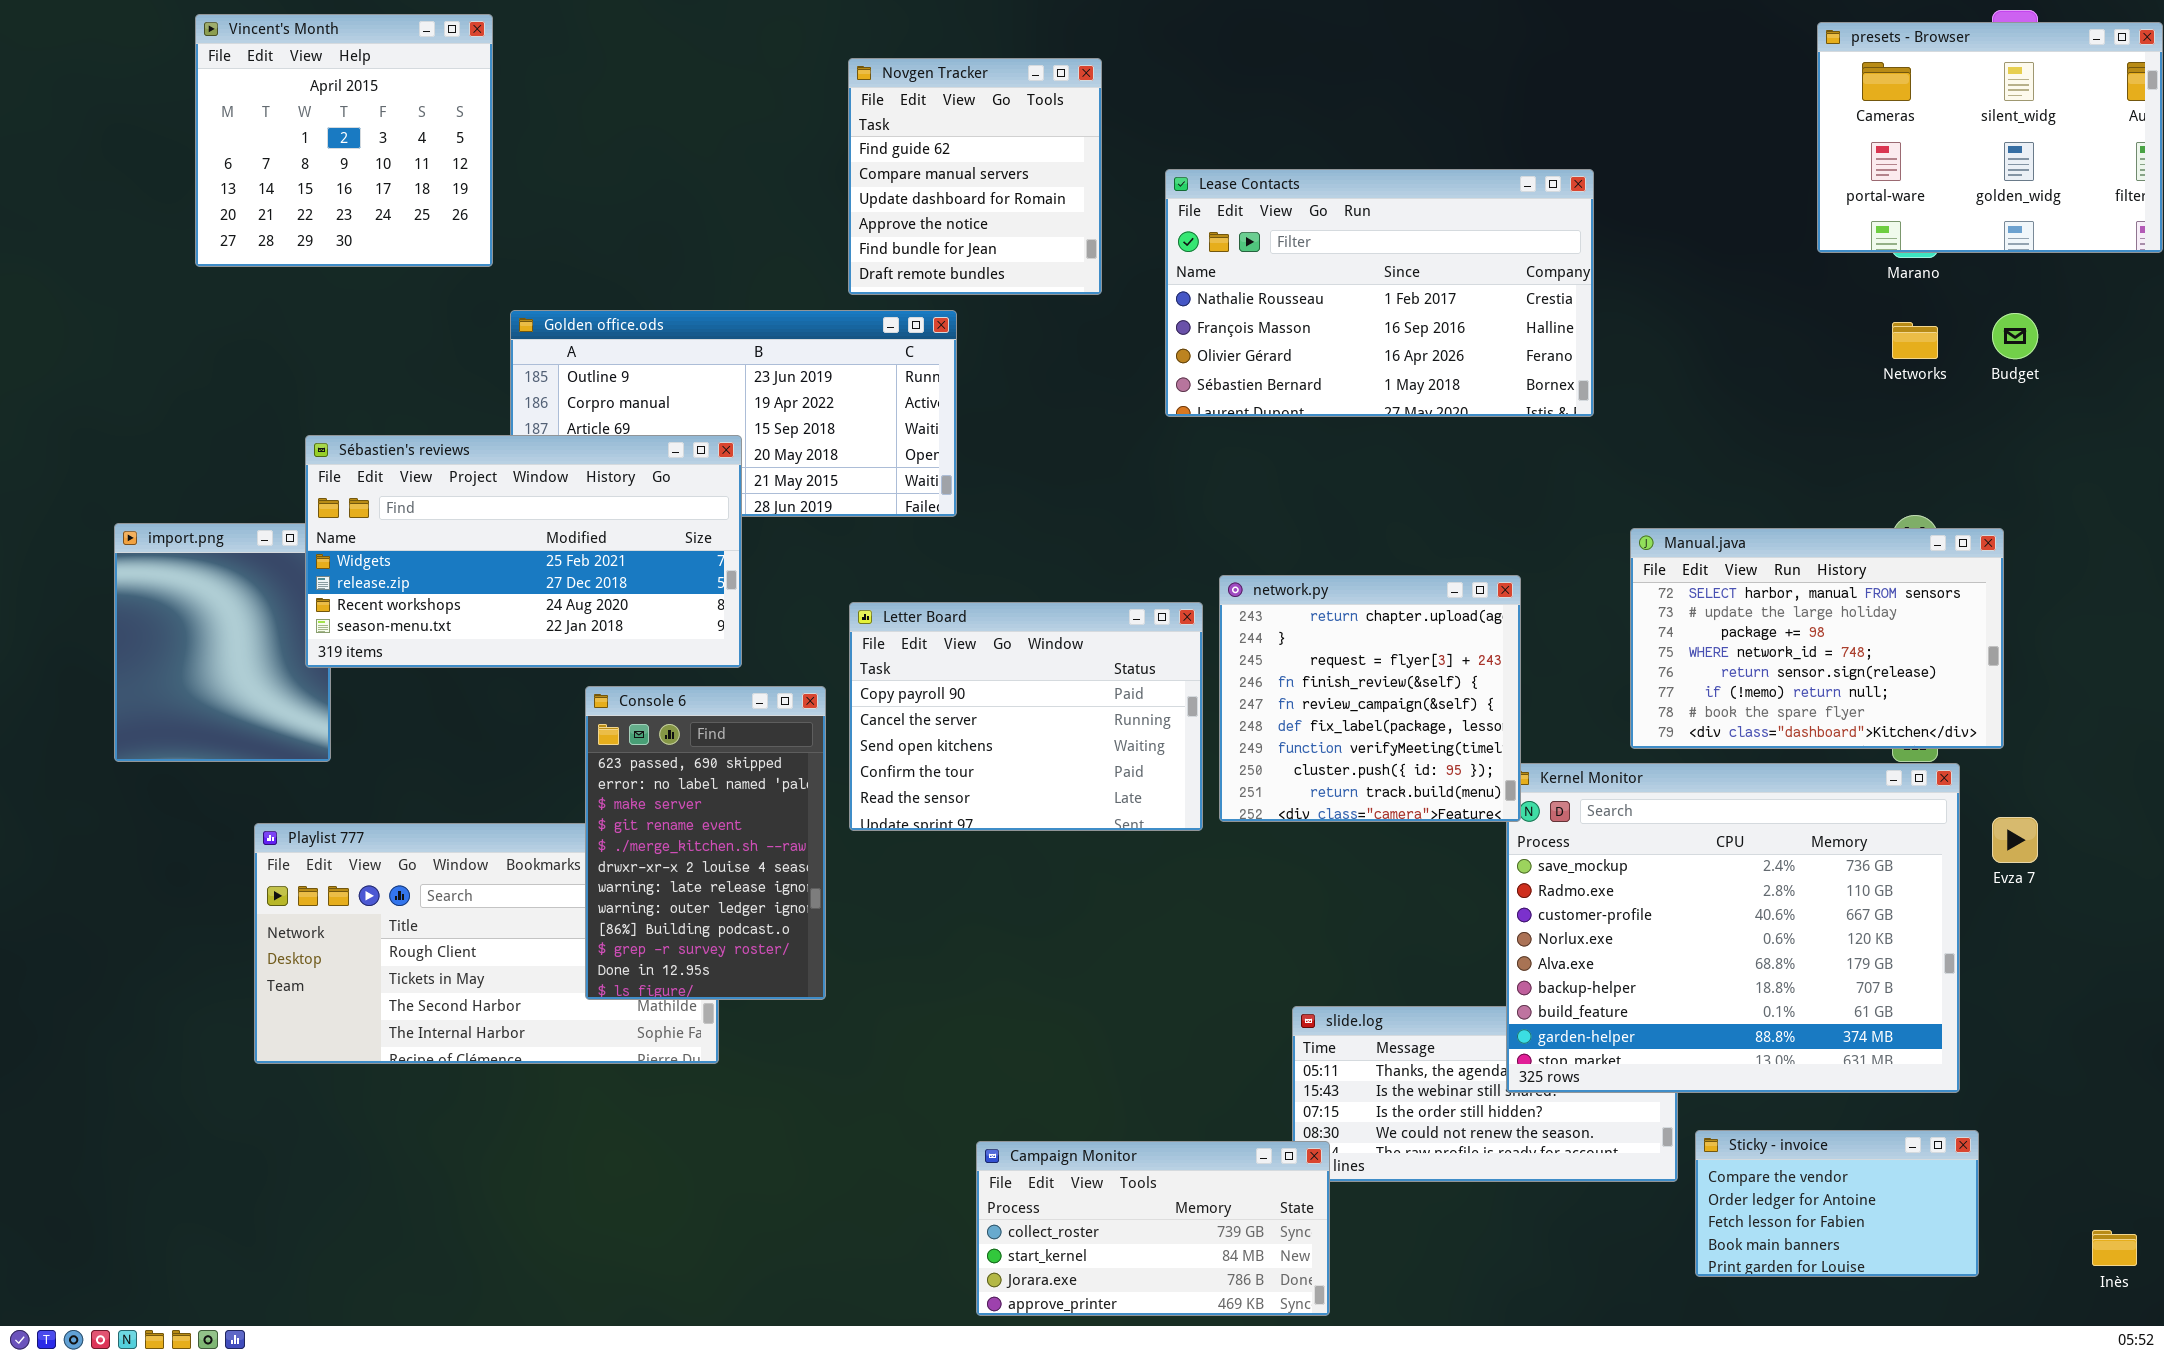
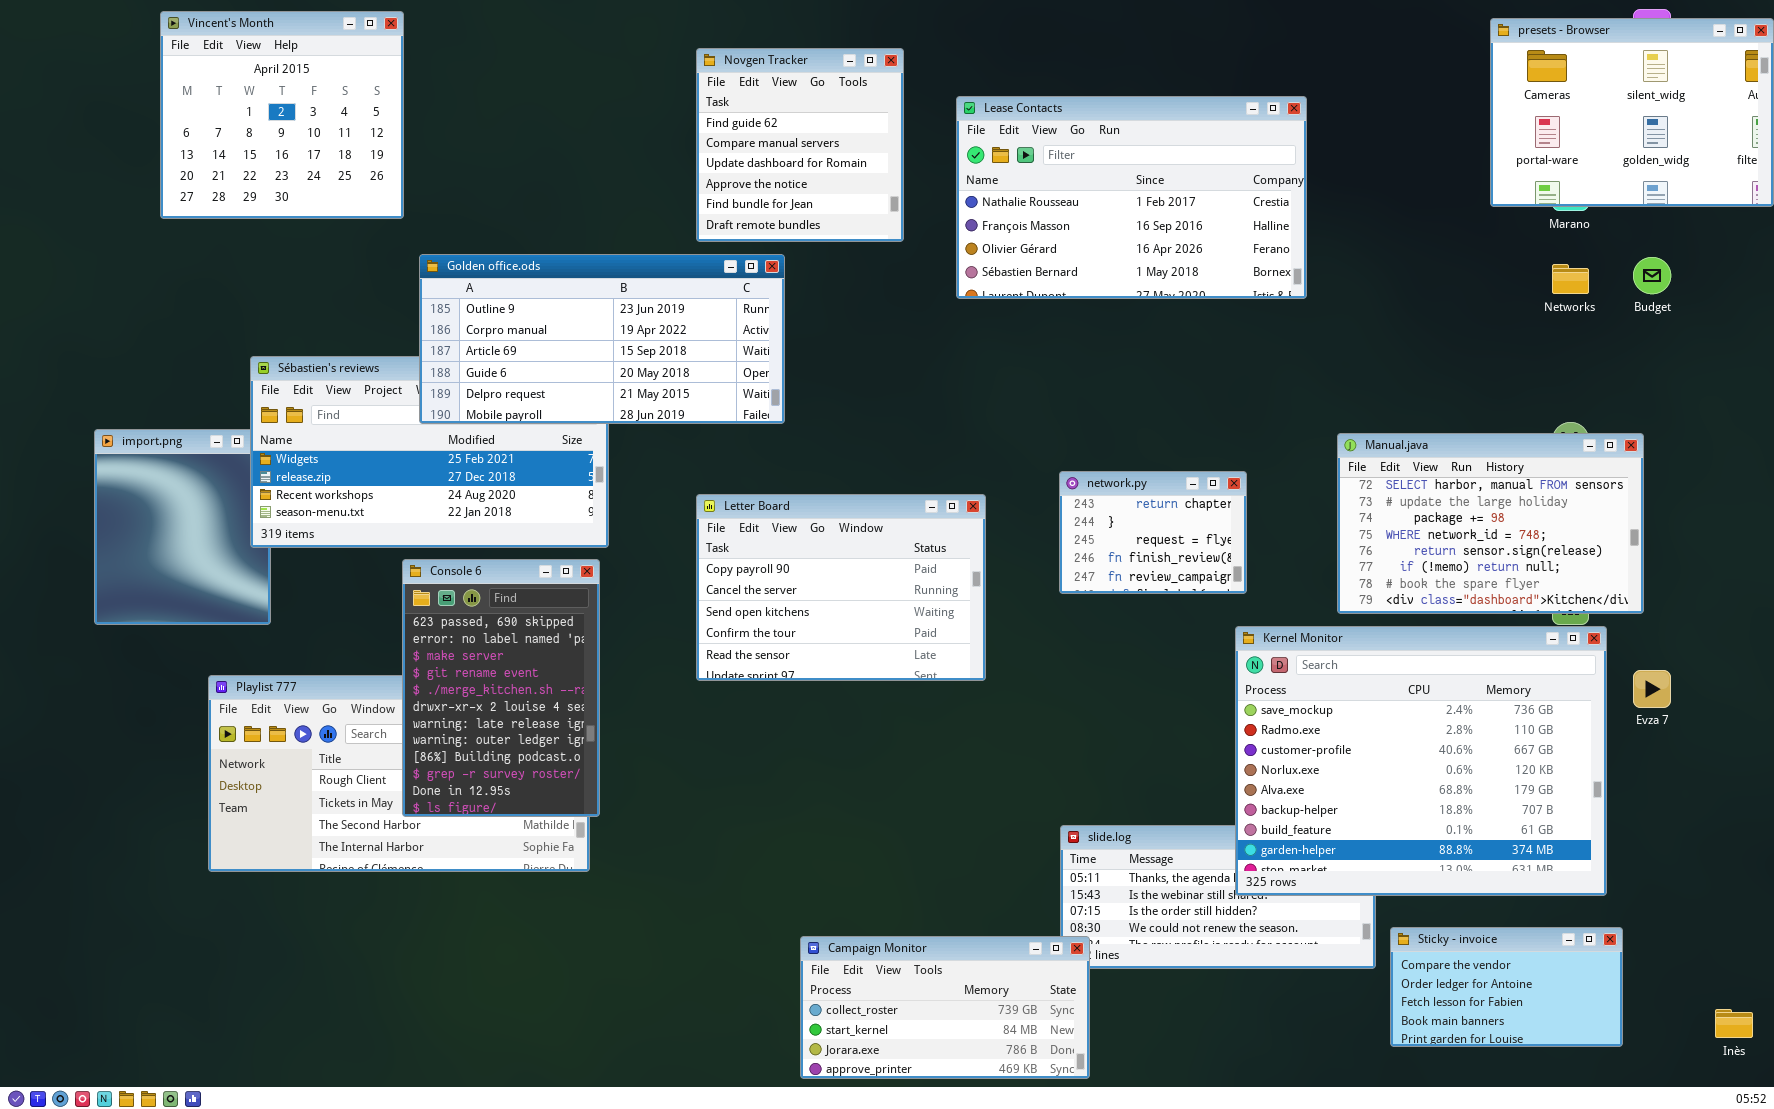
Lease Contacts: [1165,169,1594,417] -> [956,96,1307,299], moved
Golden office.ods: [510,310,957,517] -> [419,254,785,424], raised
network.py: [1219,575,1521,822] -> [1059,471,1247,594], resized
Console 6: [585,686,826,1000] -> [402,559,600,817], moved

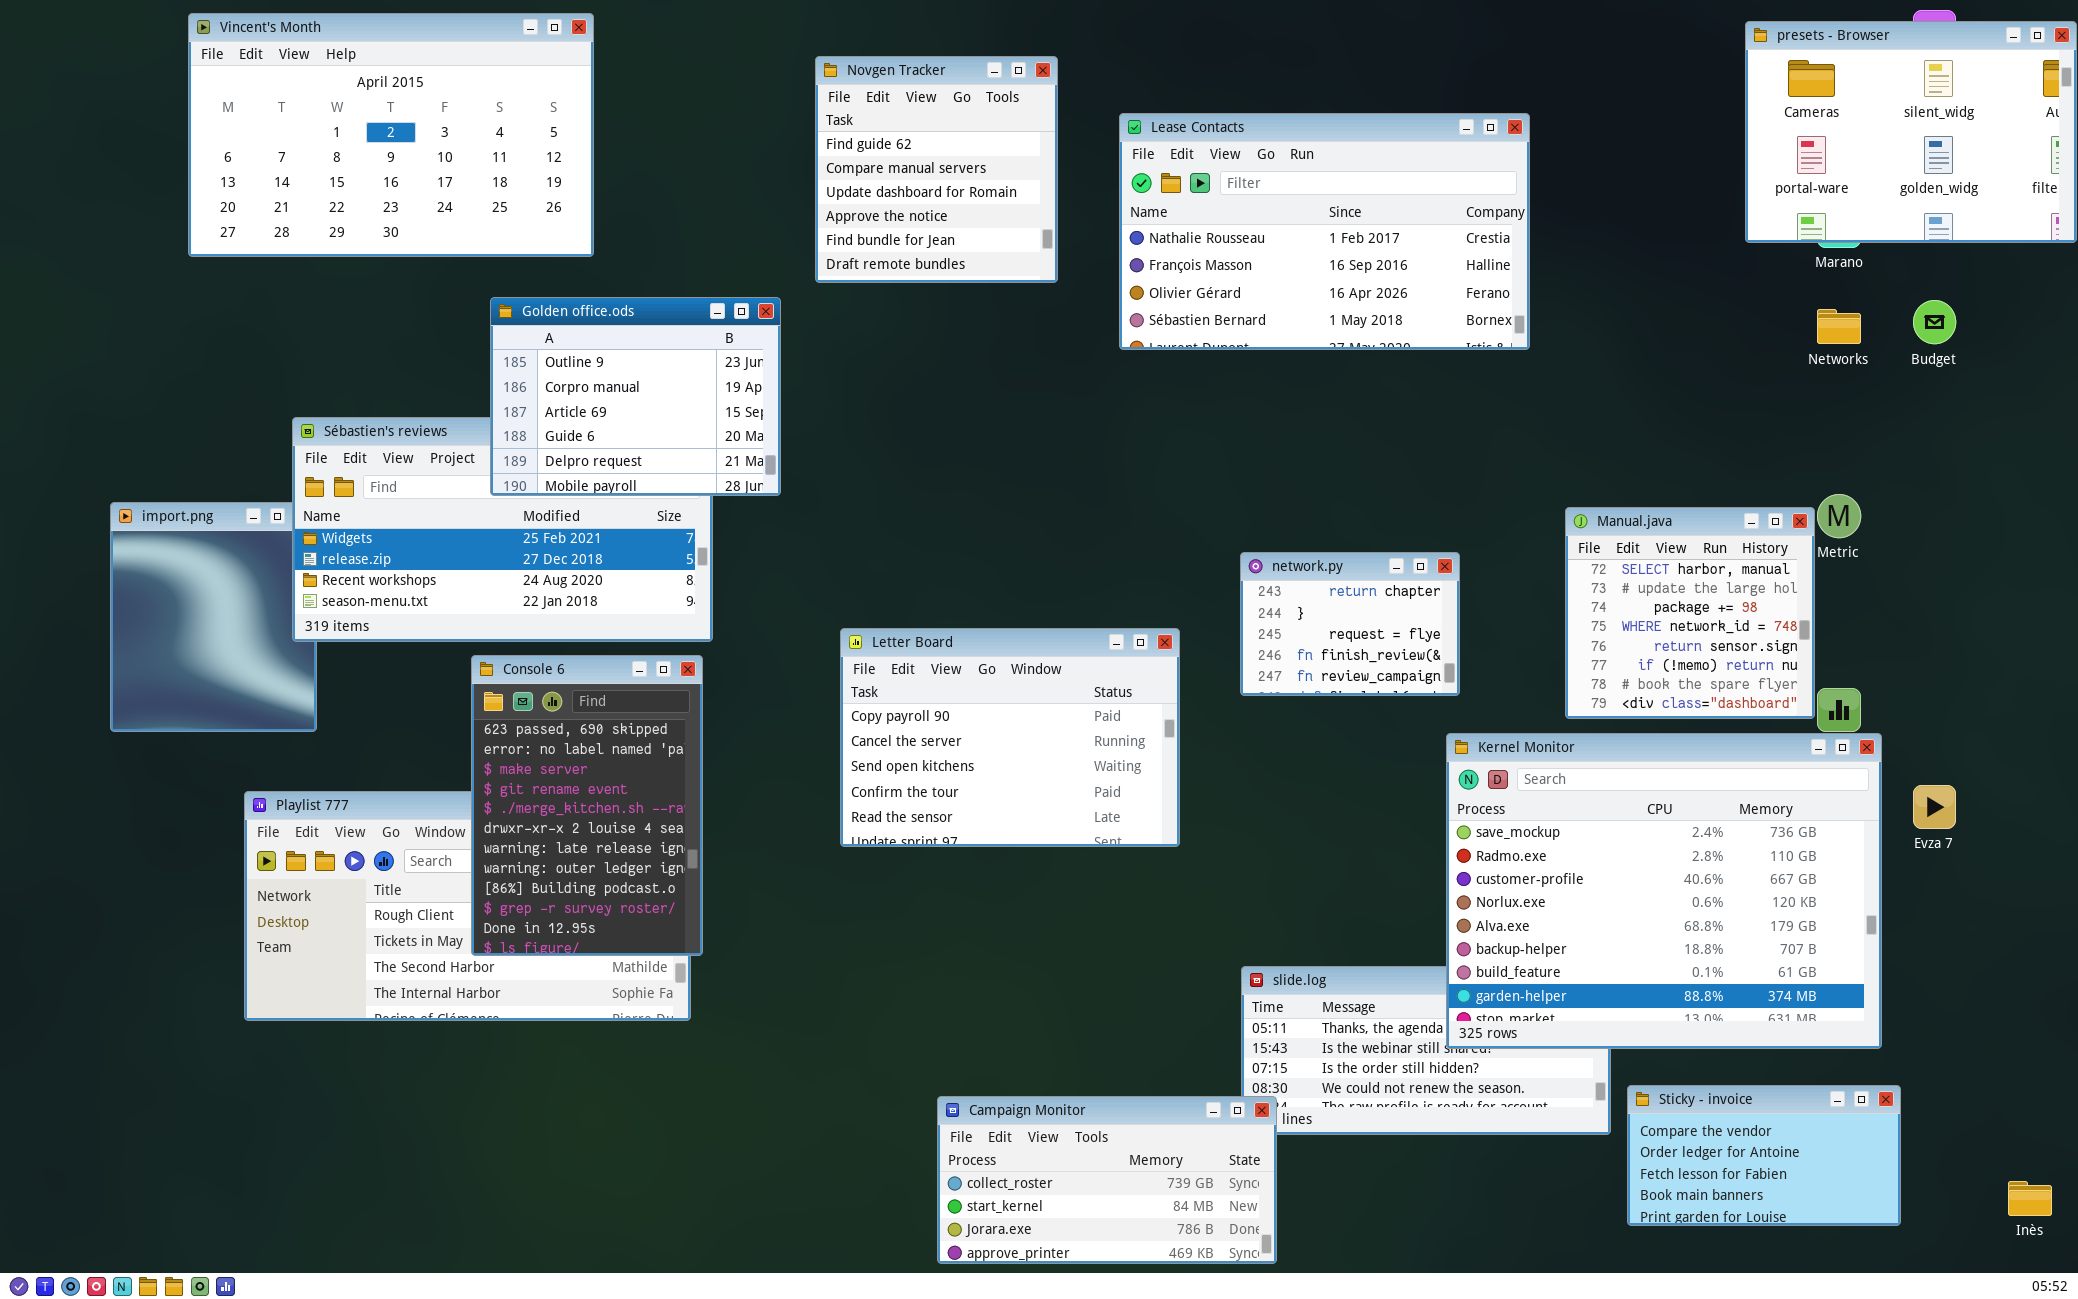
Vincent's Month: [160,11,404,219] -> [188,13,594,257], resized
Golden office.ods: [419,254,785,424] -> [490,297,781,496], resized
Manual.java: [1337,433,1644,614] -> [1565,507,1815,719], resized
Letter Board: [696,494,986,681] -> [840,628,1180,847], moved

